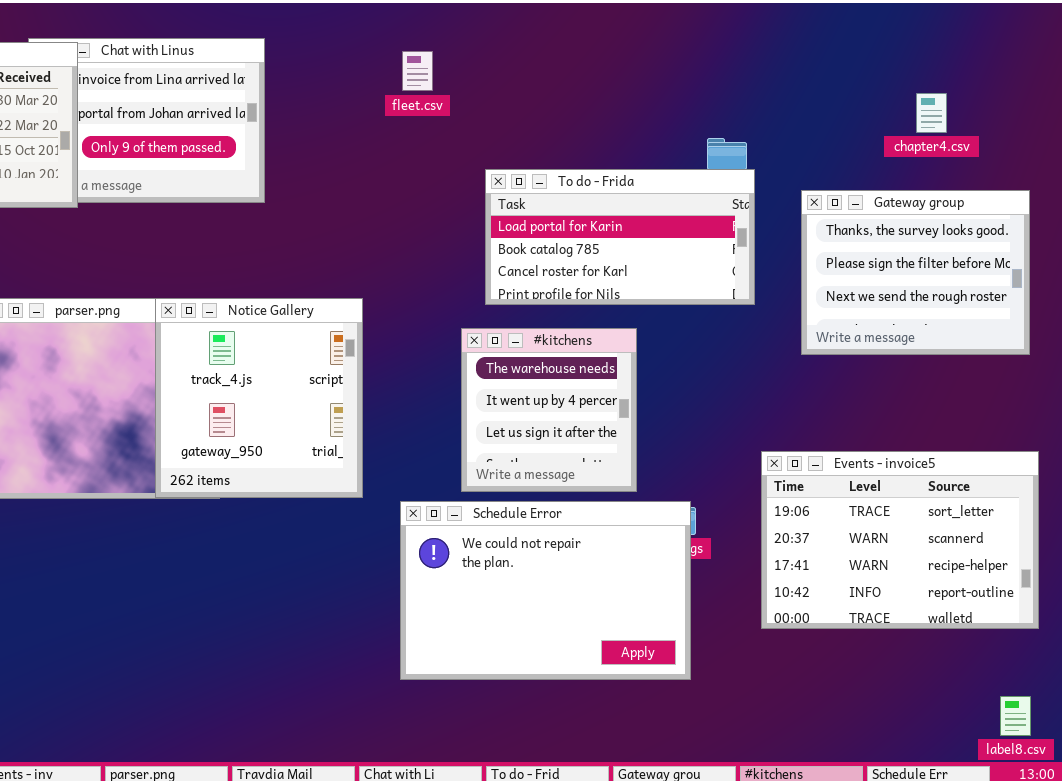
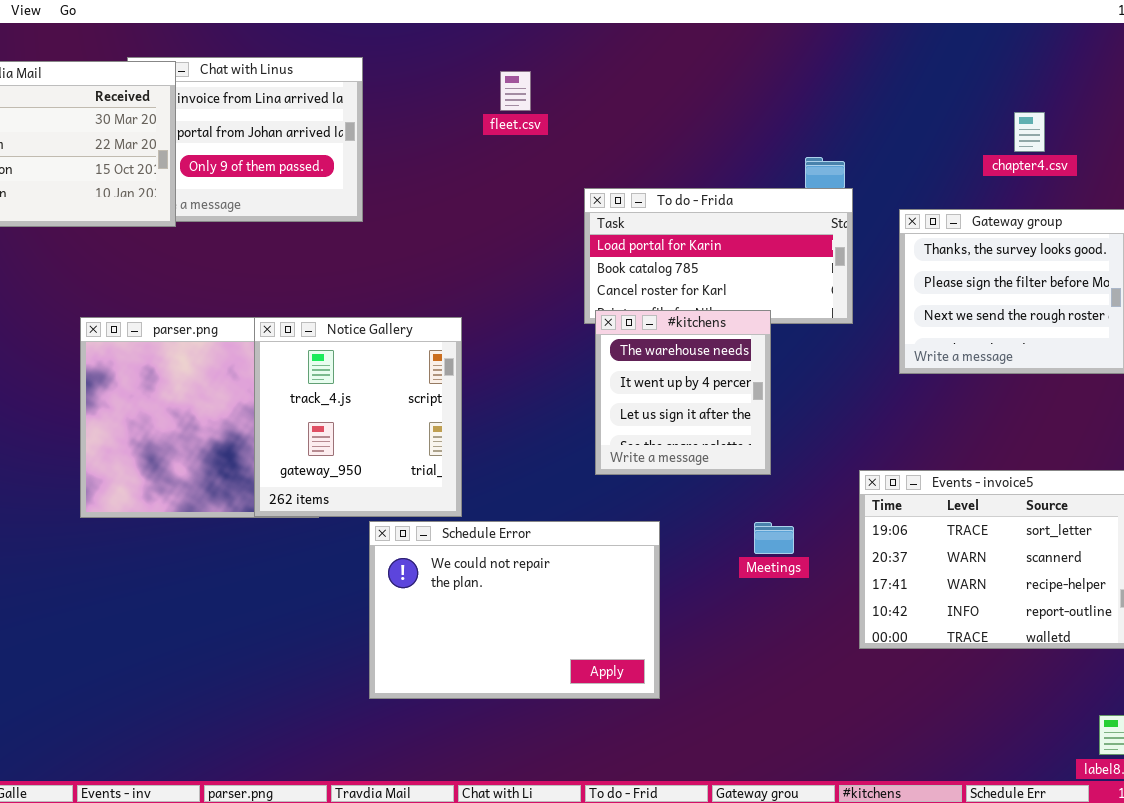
#kitchens: [461,328,637,492] -> [595,310,771,475], moved
Schedule Error: [400,501,691,680] -> [369,521,660,699], moved

